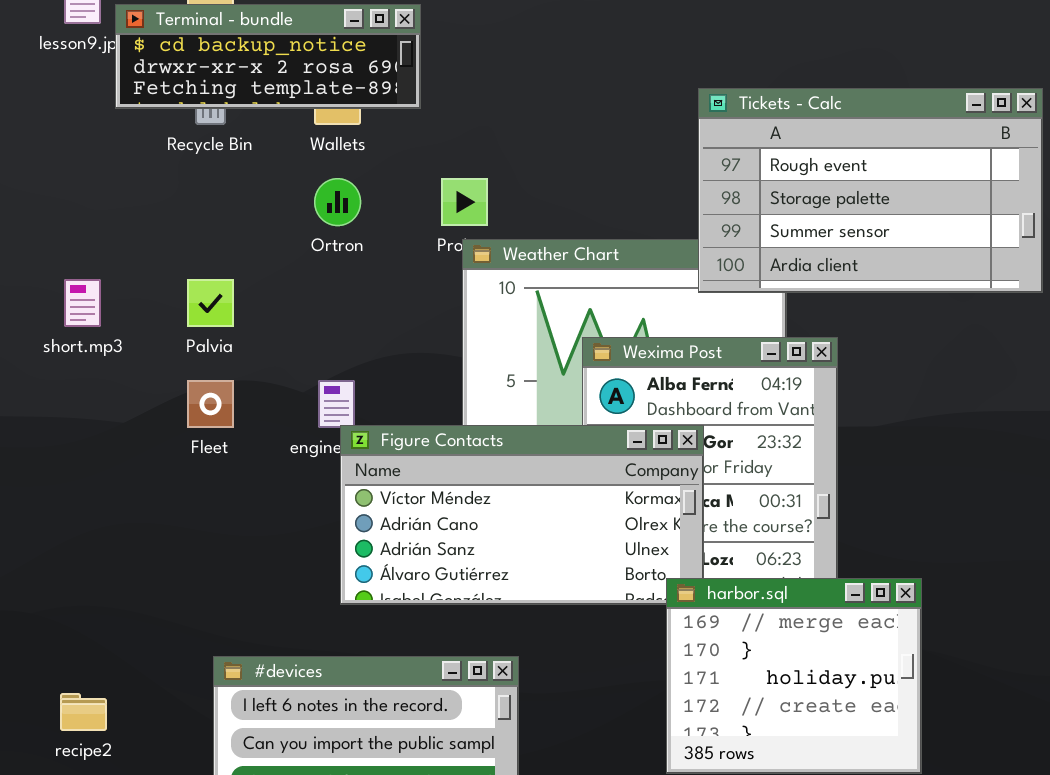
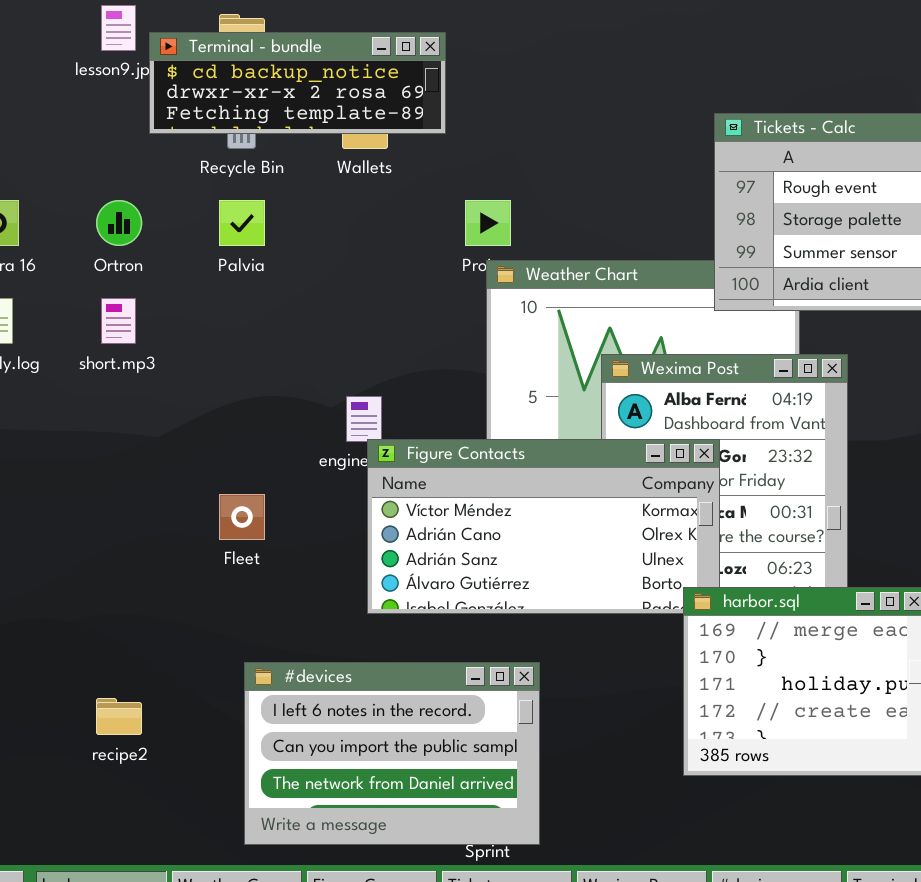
Ortron: [314,178,361,226] -> [96,200,142,246], moved
Palvia: [187,279,234,327] -> [219,200,265,246], moved
Fleet: [187,380,234,428] -> [219,494,265,540], moved

